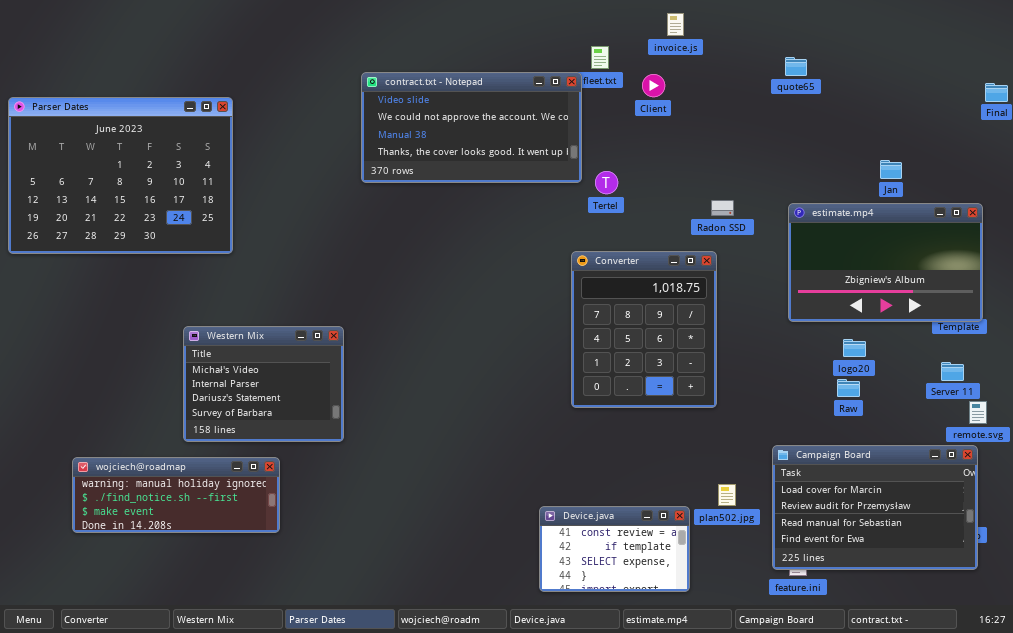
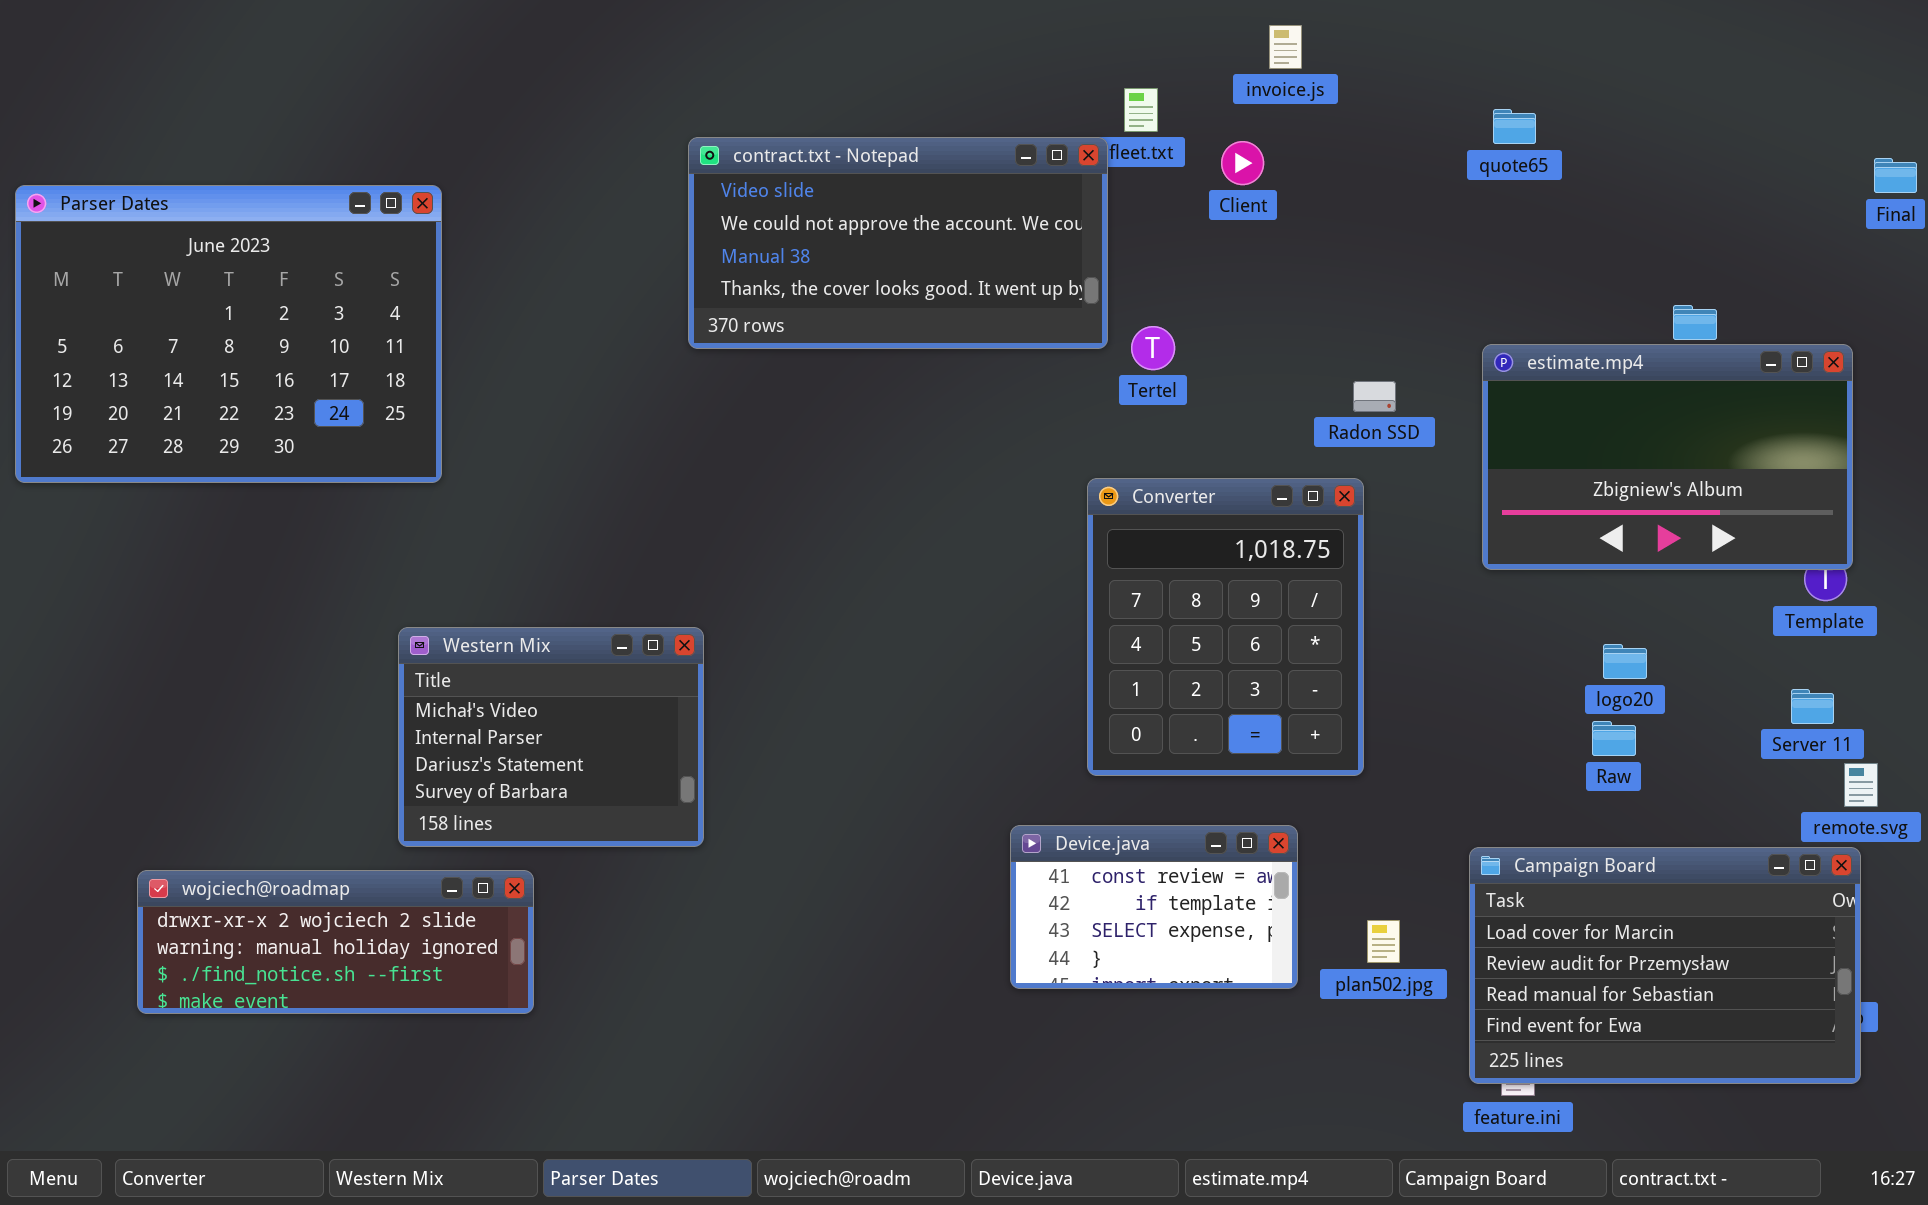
estimate.mp4: [788,203,983,322] -> [1482,344,1853,570], moved
Western Mix: [183,326,344,442] -> [398,627,704,847], moved
wojciech@roadmap: [72,457,280,533] -> [137,870,534,1014], scrolled up 1 row
Device.java: [539,506,690,592] -> [1010,825,1298,989], moved

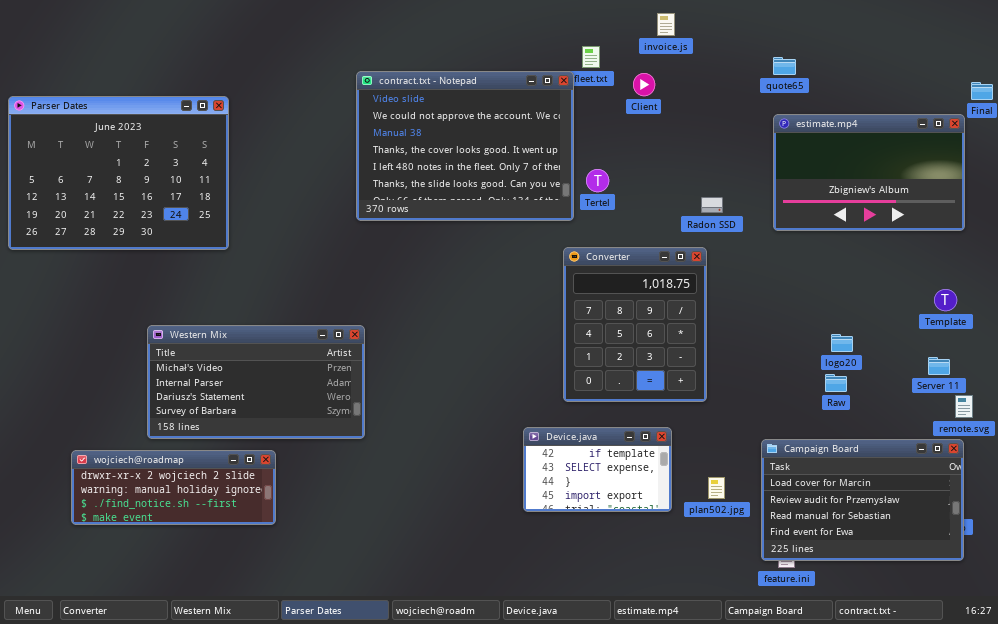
contract.txt - Notepad: [688,137,1108,349] -> [356,71,574,221], resized
estimate.mp4: [1482,344,1853,570] -> [773,114,965,231], moved
Western Mix: [398,627,704,847] -> [147,325,365,439], resized
Device.java: [1010,825,1298,989] -> [523,427,672,512], scrolled down 1 row

